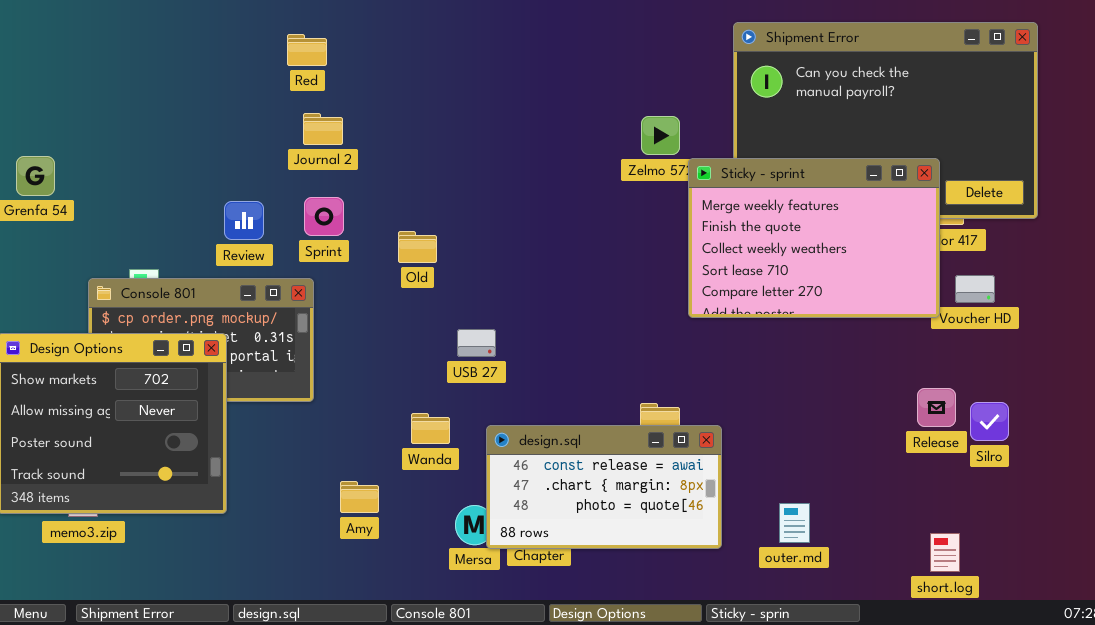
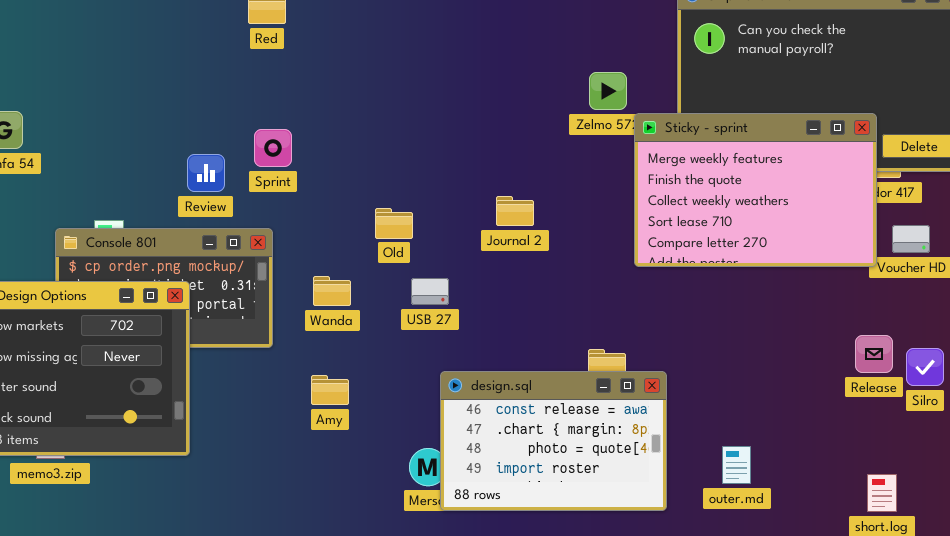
Journal 2: [303,113,343,145] -> [496,196,534,226], moved
Sprint: [304,197,344,236] -> [254,129,292,167], moved
Old: [398,231,437,263] -> [375,208,413,239], moved
Wanda: [411,413,450,444] -> [313,276,351,306], moved
design.sql: [486,425,722,549] -> [440,371,667,511], resized
Amy: [340,481,379,513] -> [311,375,349,405], moved

